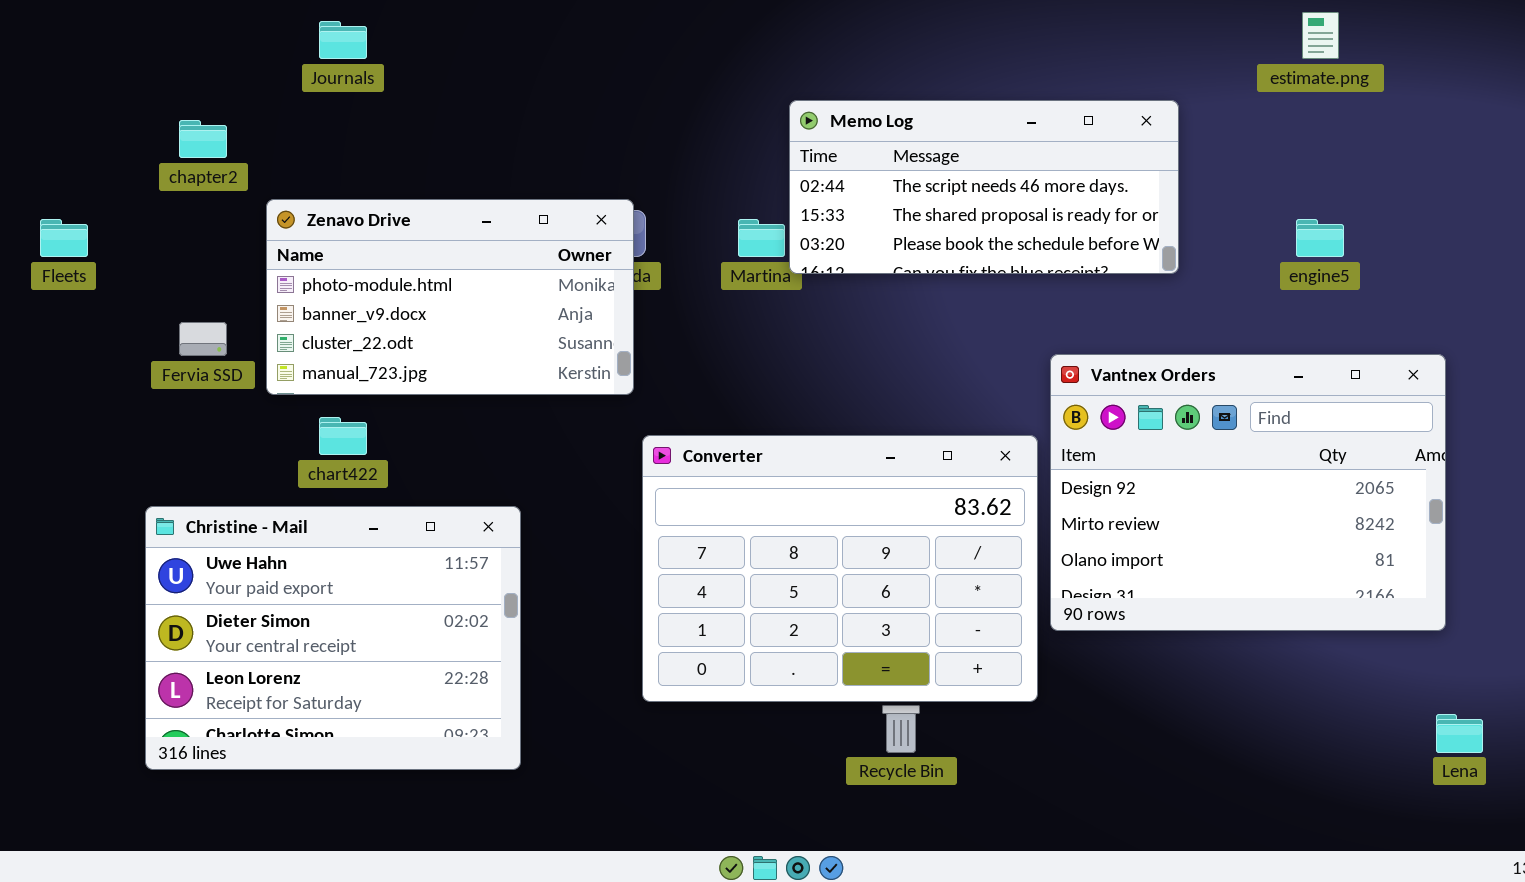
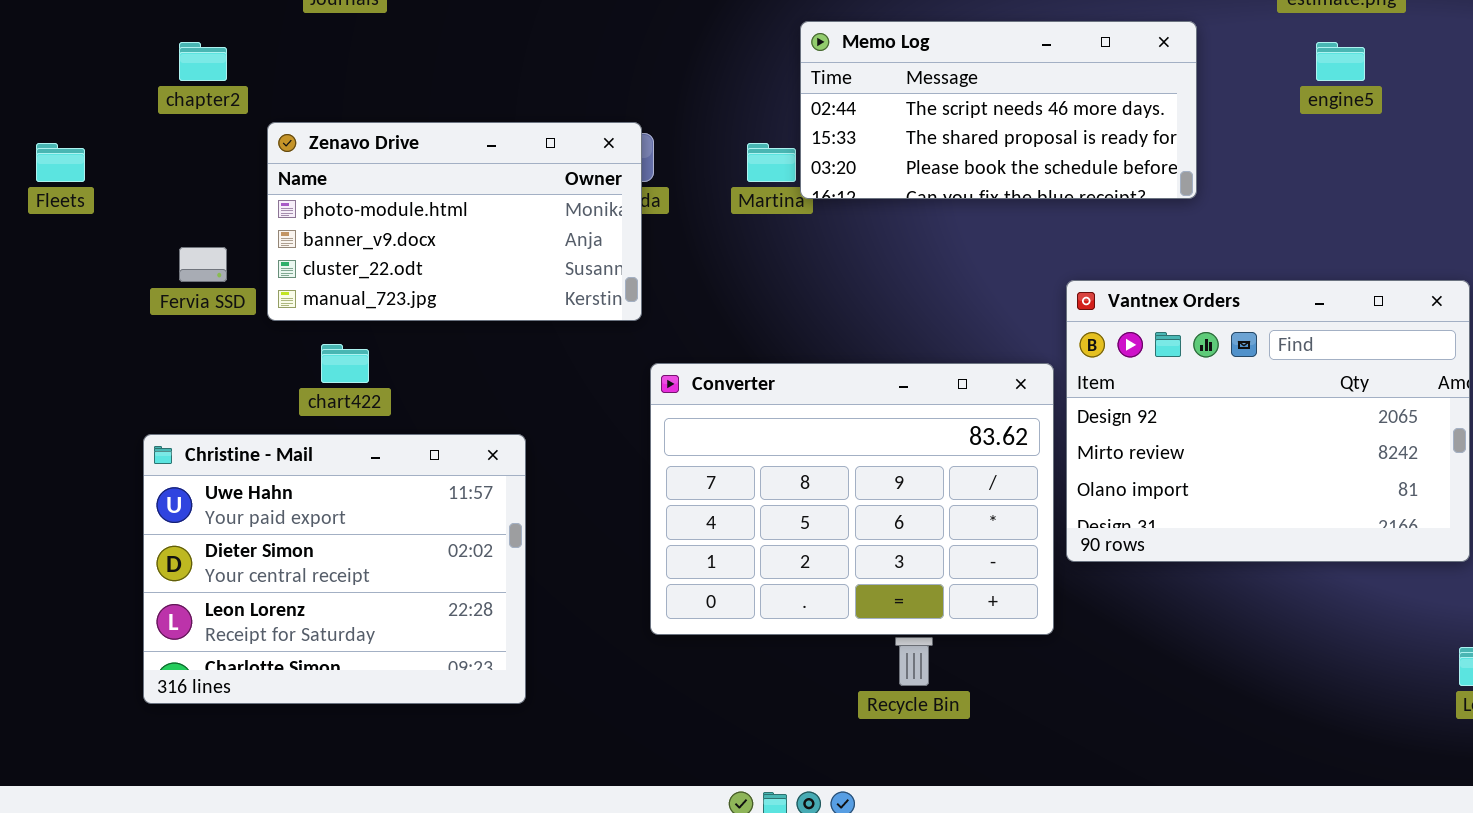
engine5: [1296,219,1344,257] -> [1316,42,1365,81], moved

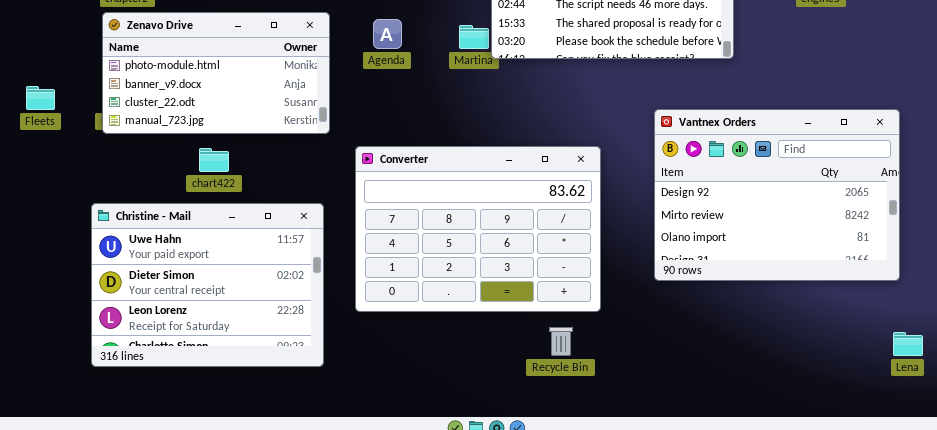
Zenavo Drive: [267,122,642,321] -> [102,12,330,134], moved
Fleets: [36,143,85,182] -> [26,86,55,110], moved
Converter: [650,363,1054,635] -> [355,146,601,312], moved

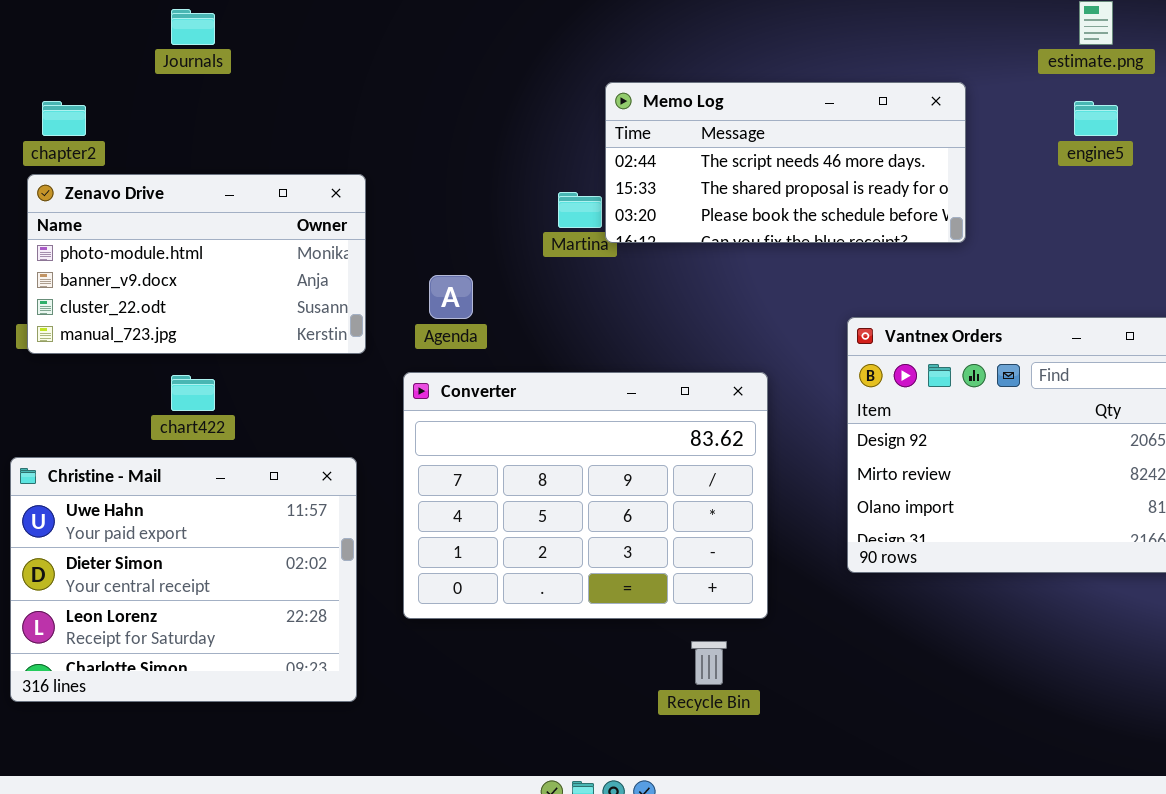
Agenda: [373,19,402,49] -> [429,275,473,319], moved

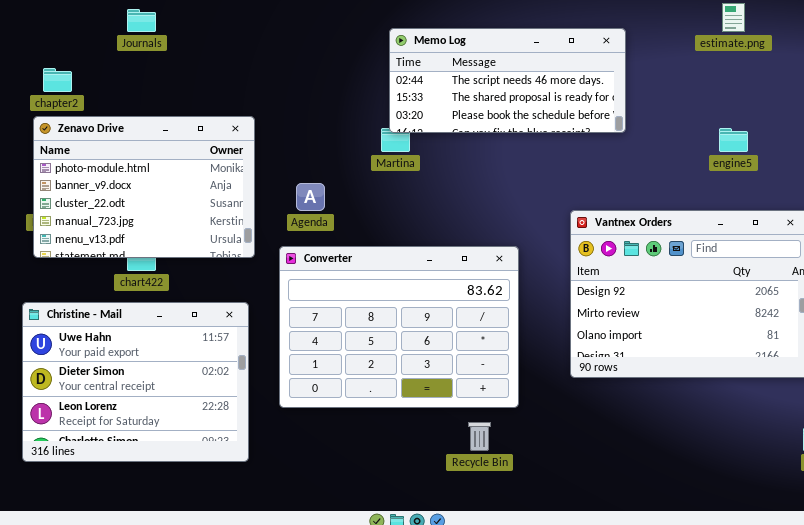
Memo Log: [605,82,966,243] -> [389,28,626,133], moved
engine5: [1074,101,1118,136] -> [719,128,748,152], moved
Zenavo Drive: [27,174,366,354] -> [33,116,255,258], resized

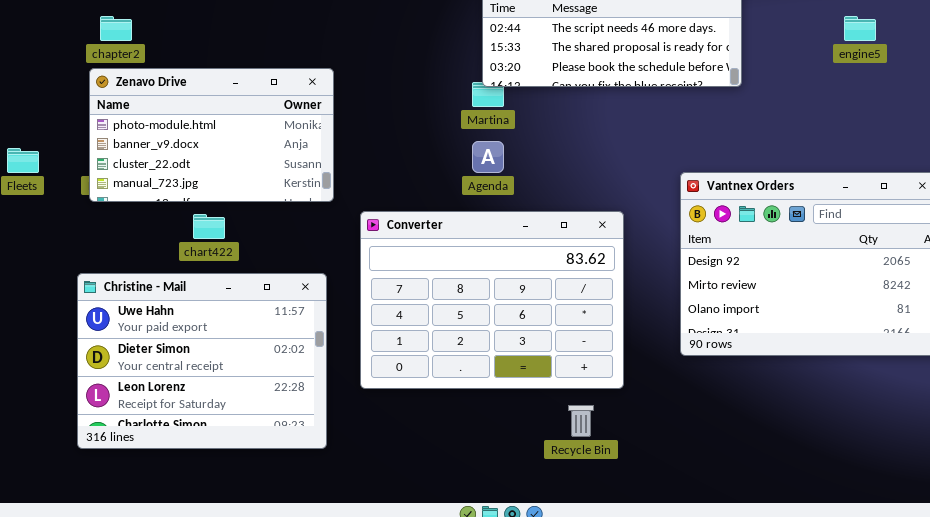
Zenavo Drive: [33,116,255,258] -> [89,68,334,202], resized
engine5: [719,128,748,152] -> [844,16,876,41], moved
Agenda: [296,183,325,211] -> [472,141,504,173], moved

